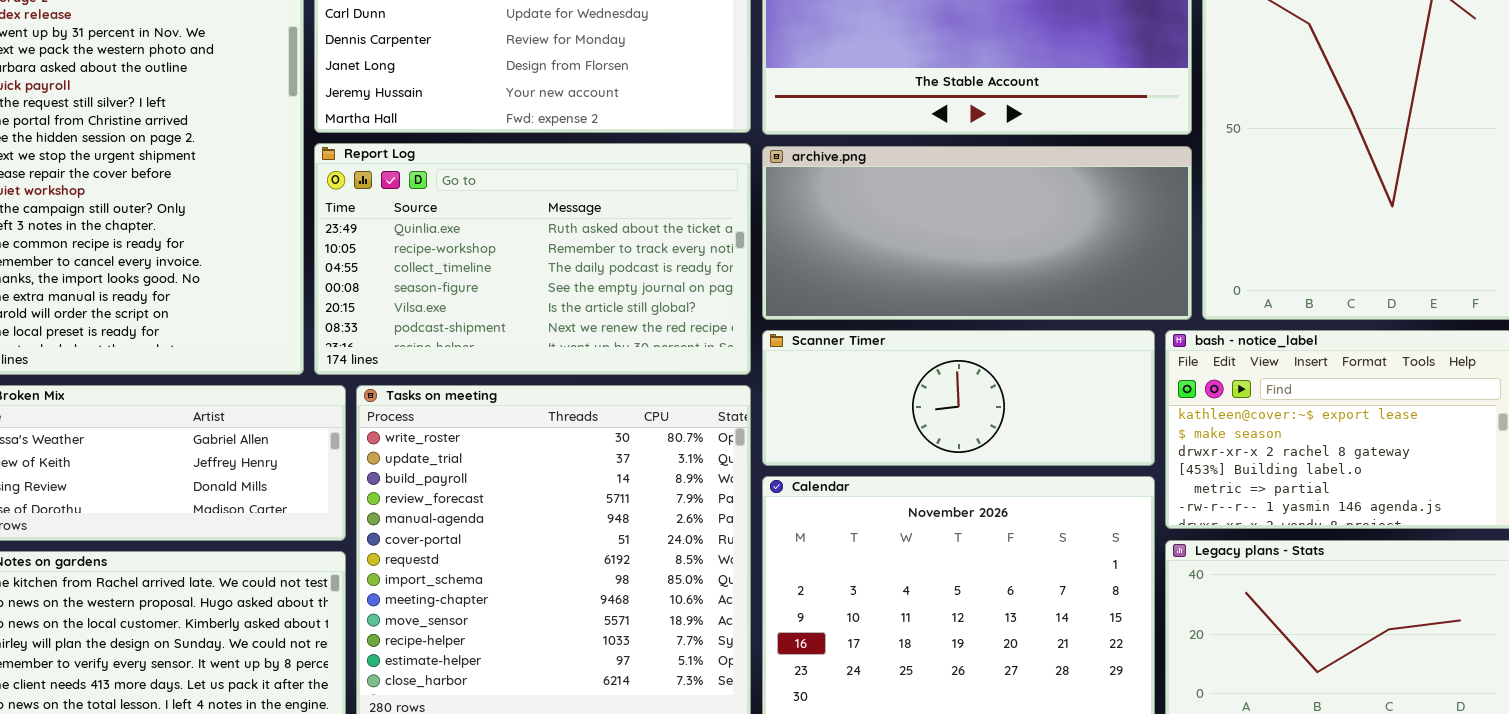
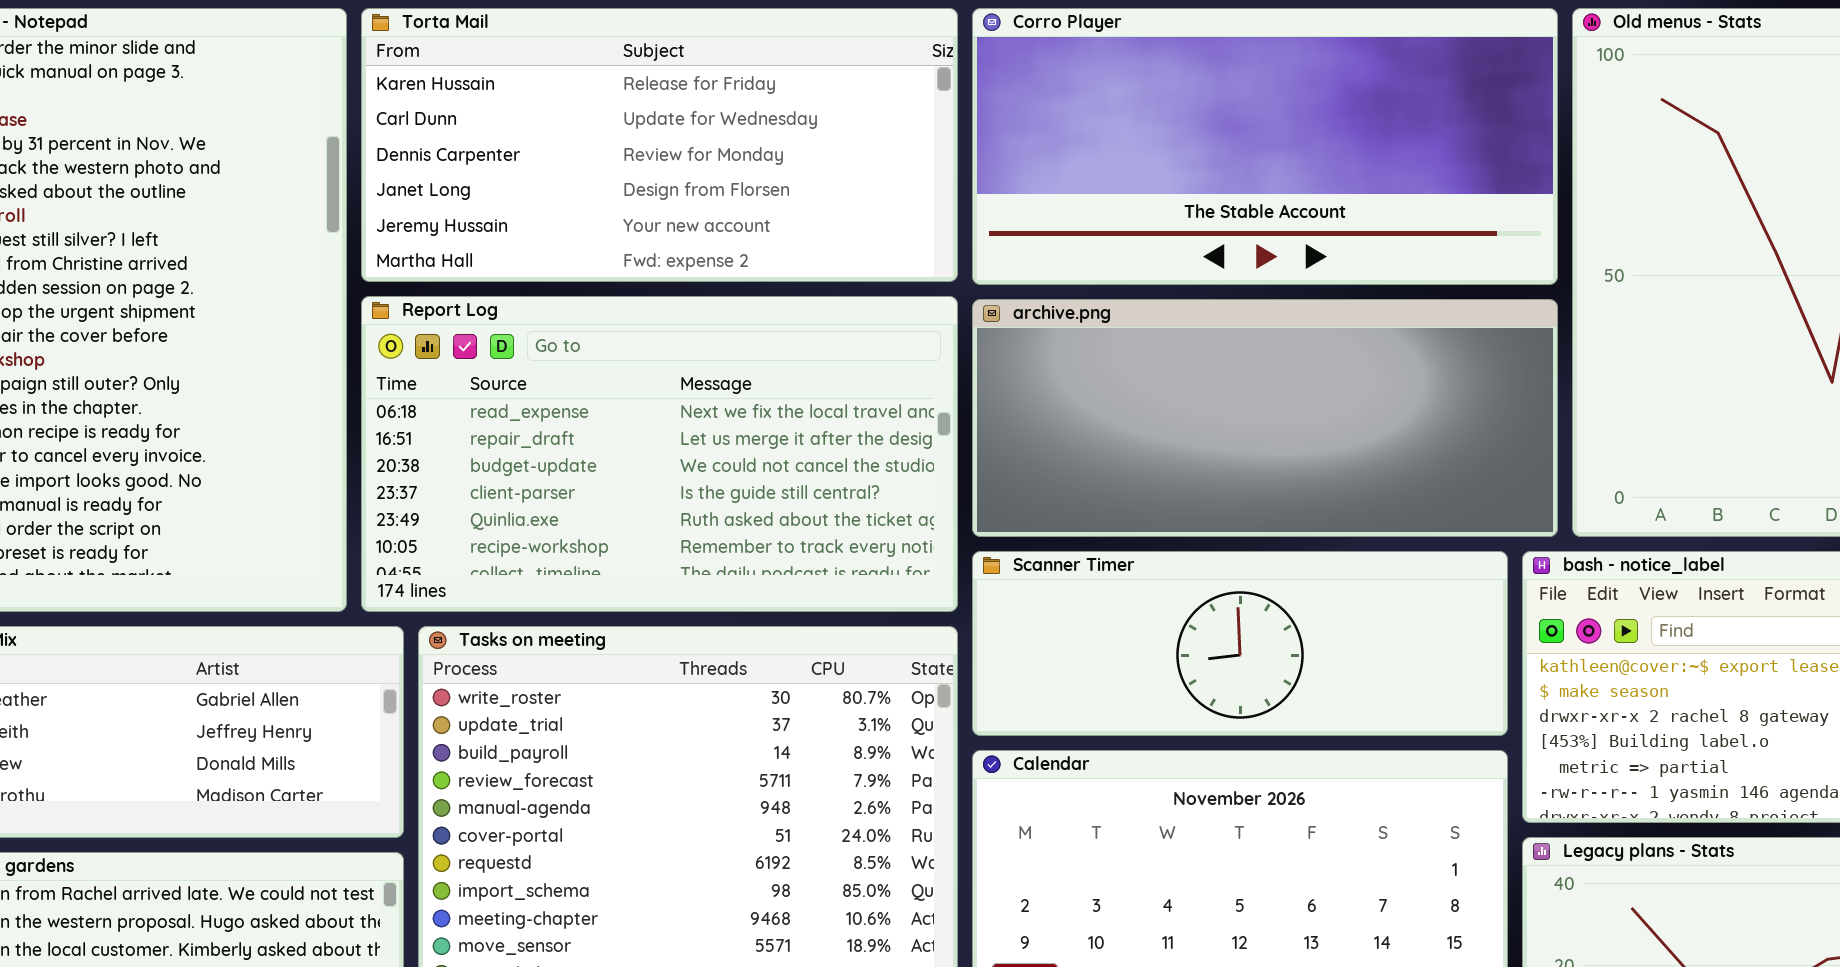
Report Log: [314,143,751,375] -> [361,296,958,612], scrolled up 4 rows

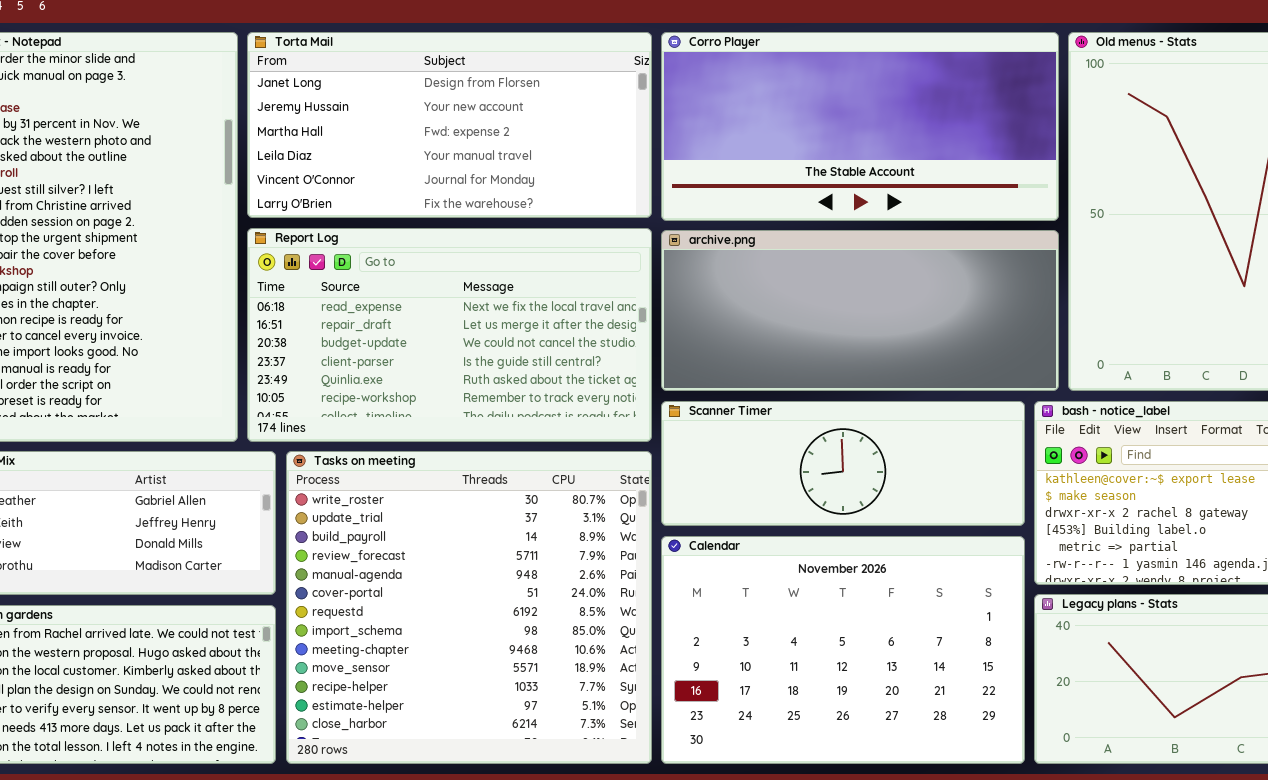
Torta Mail: [361,8,958,282] -> [247,32,652,218], scrolled down 3 rows

